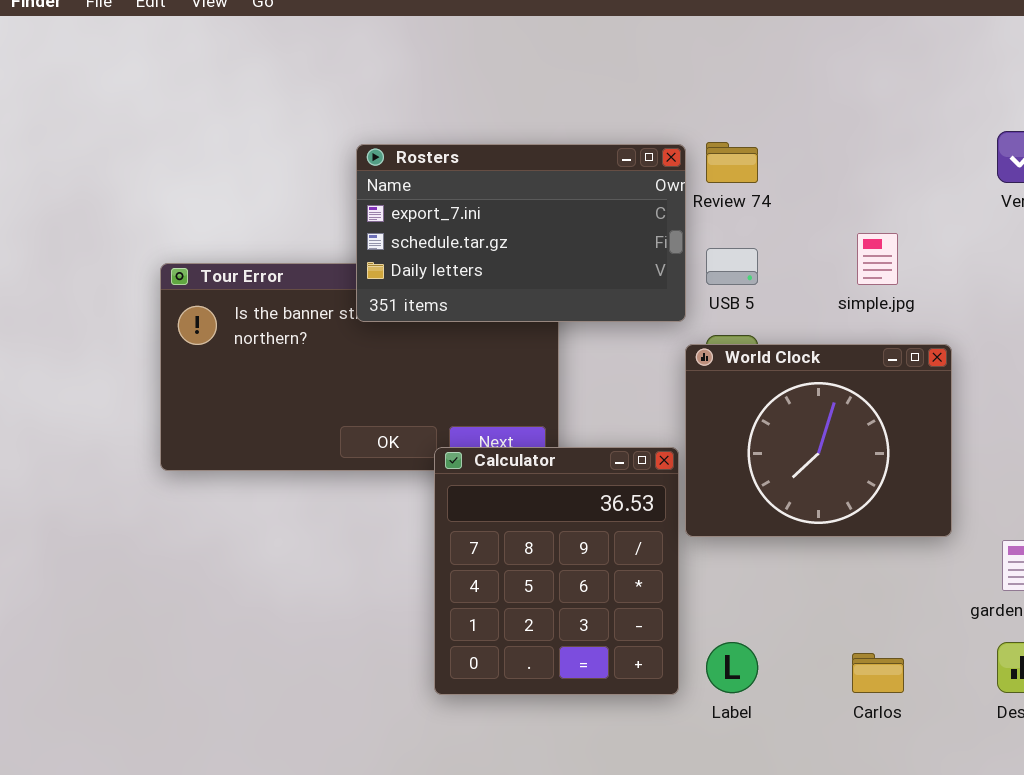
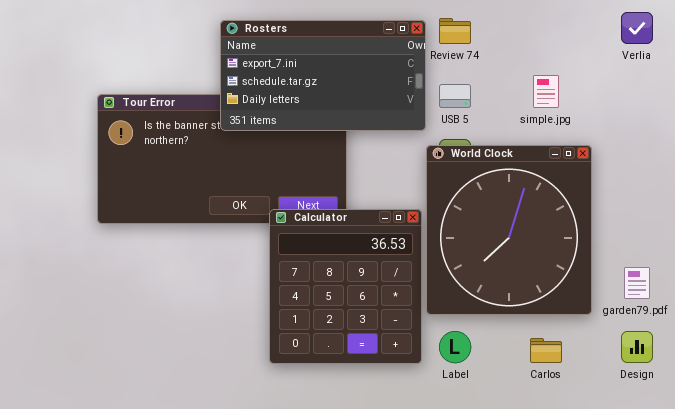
World Clock: [685,344,952,537] -> [426,145,592,315], resized

